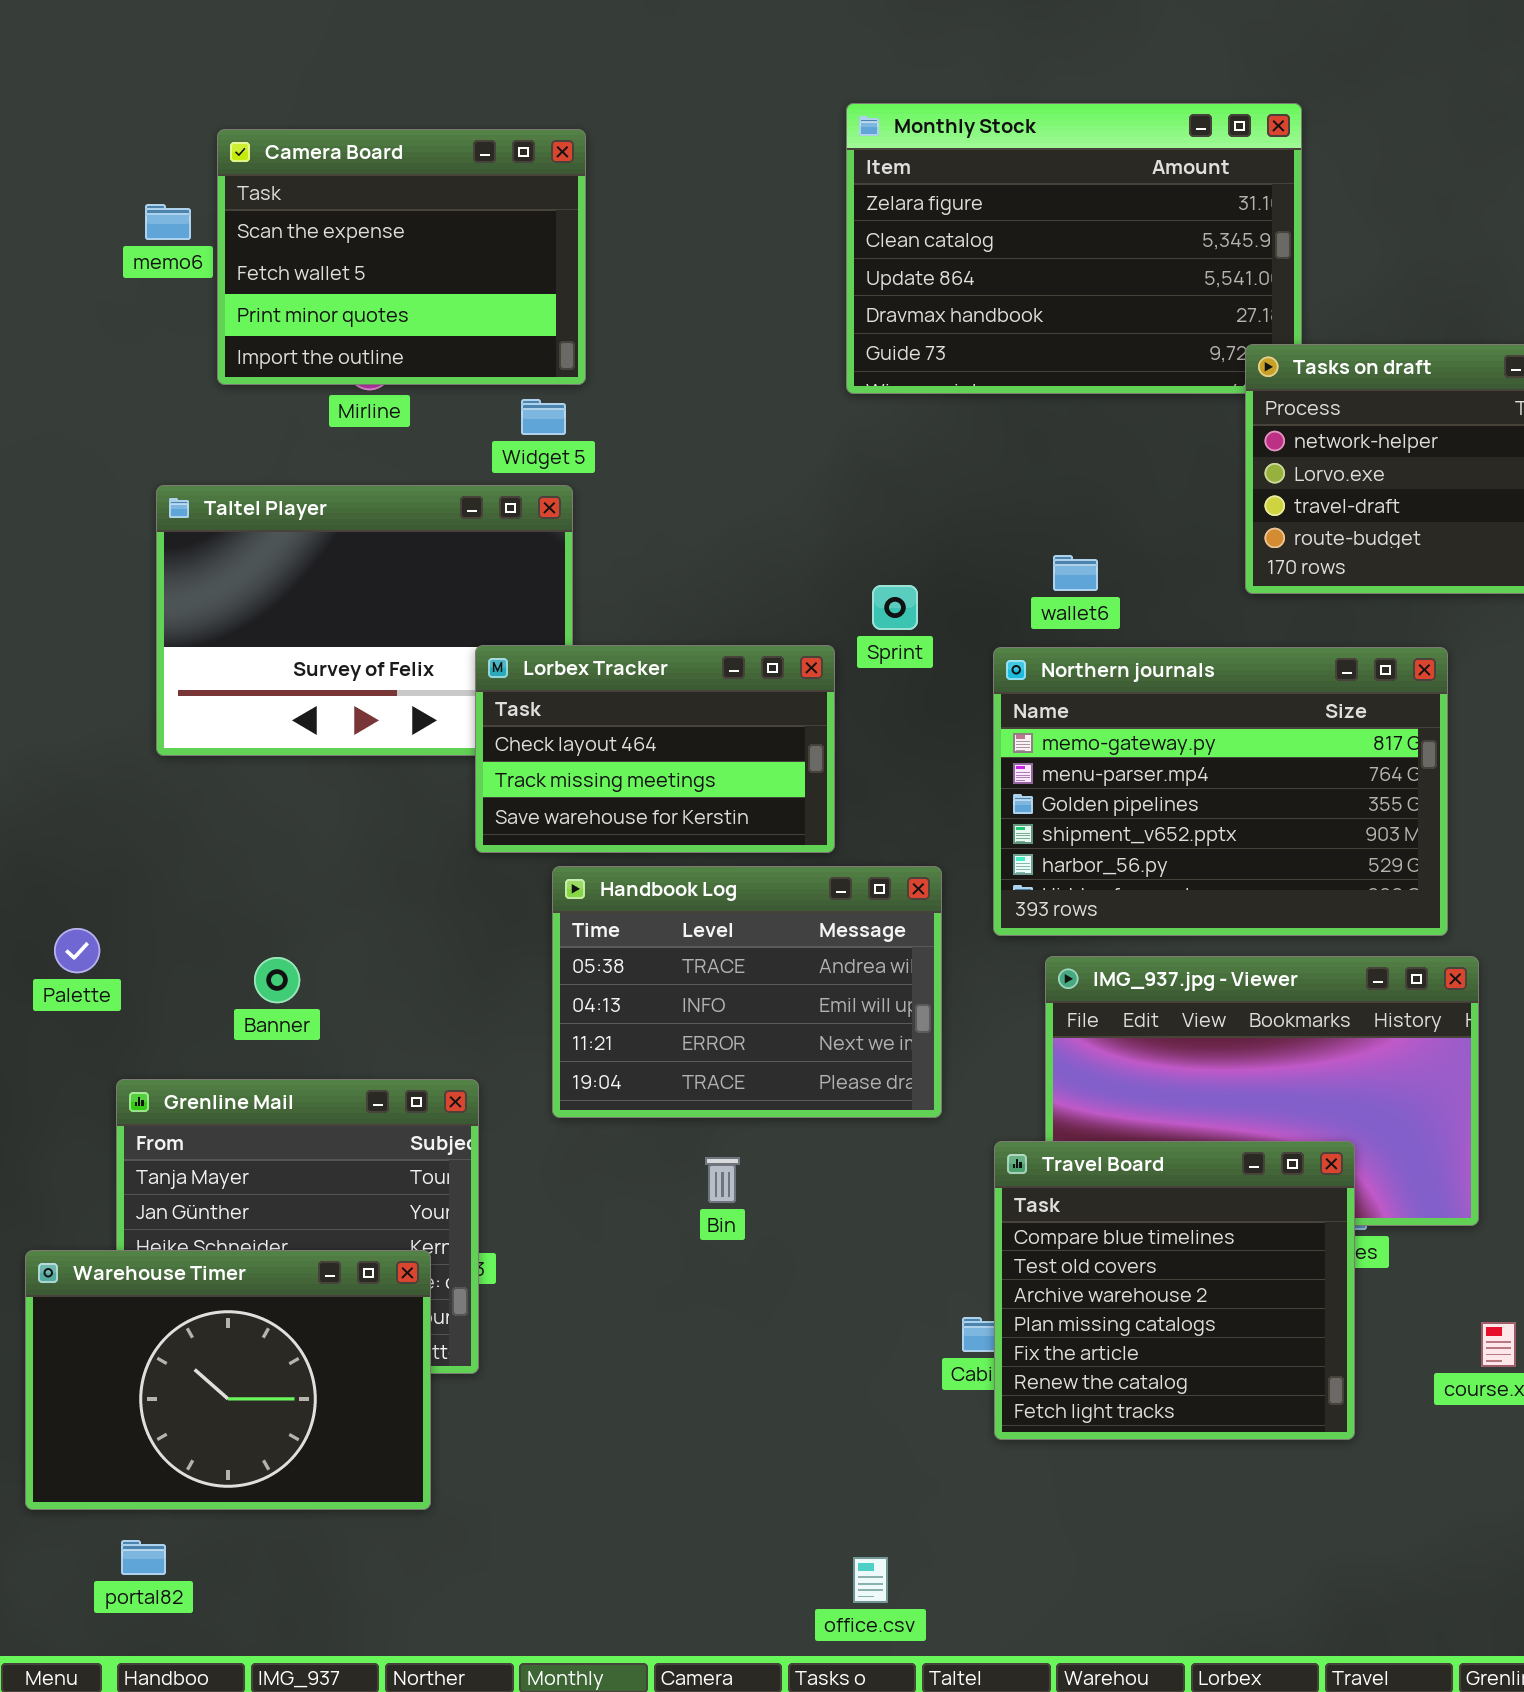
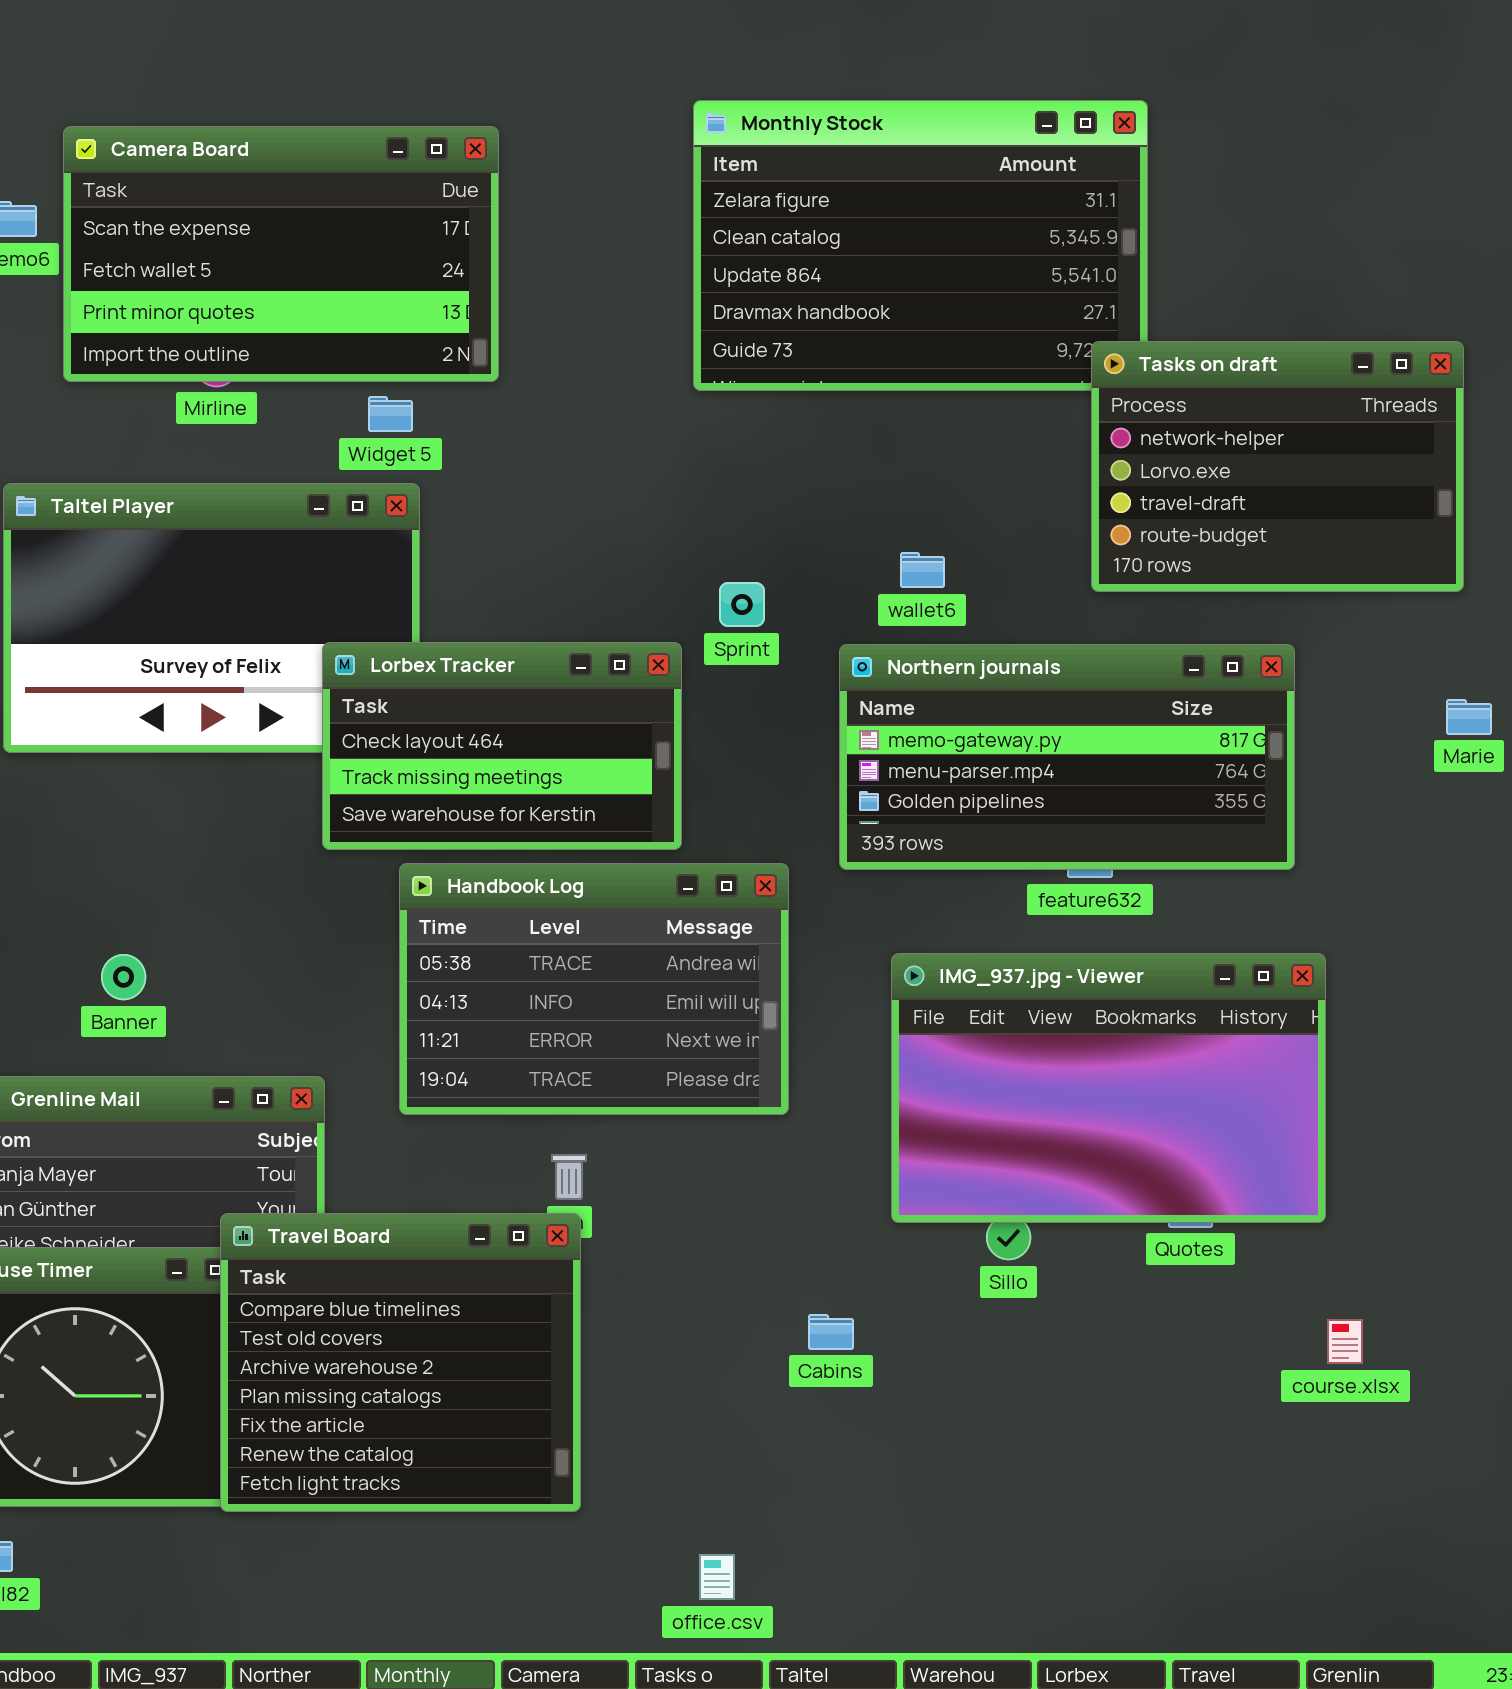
Camera Board: [217,129,586,385] -> [63,126,499,382], resized
Northern journals: [993,647,1448,936] -> [839,644,1295,870], resized
Travel Board: [994,1141,1355,1440] -> [220,1213,581,1512], moved

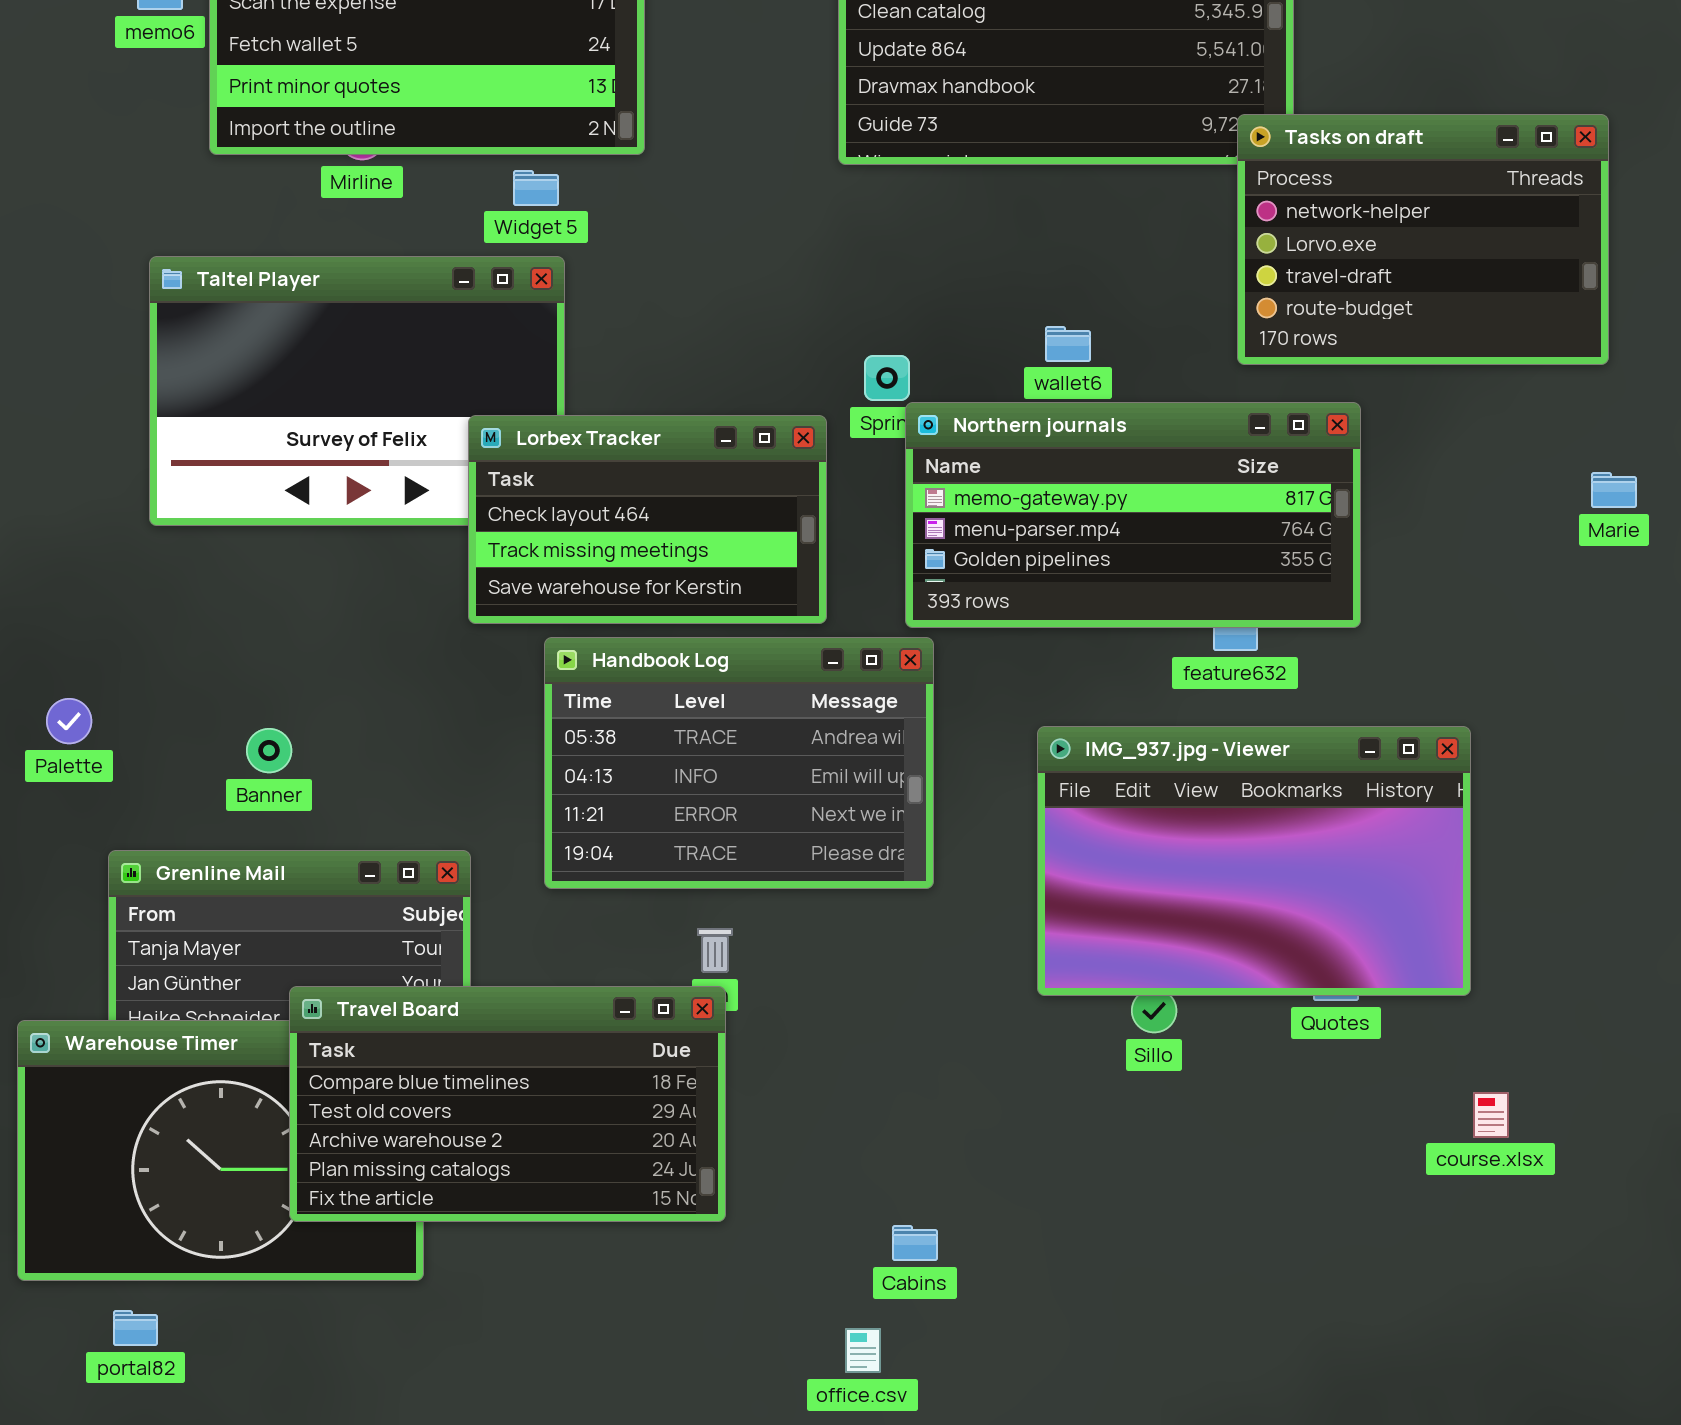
Northern journals: [839,644,1295,870] -> [905,402,1361,628], moved
Travel Board: [220,1213,581,1512] -> [289,986,726,1222], resized
Cabins: [808,1314,854,1350] -> [892,1225,938,1261], moved

